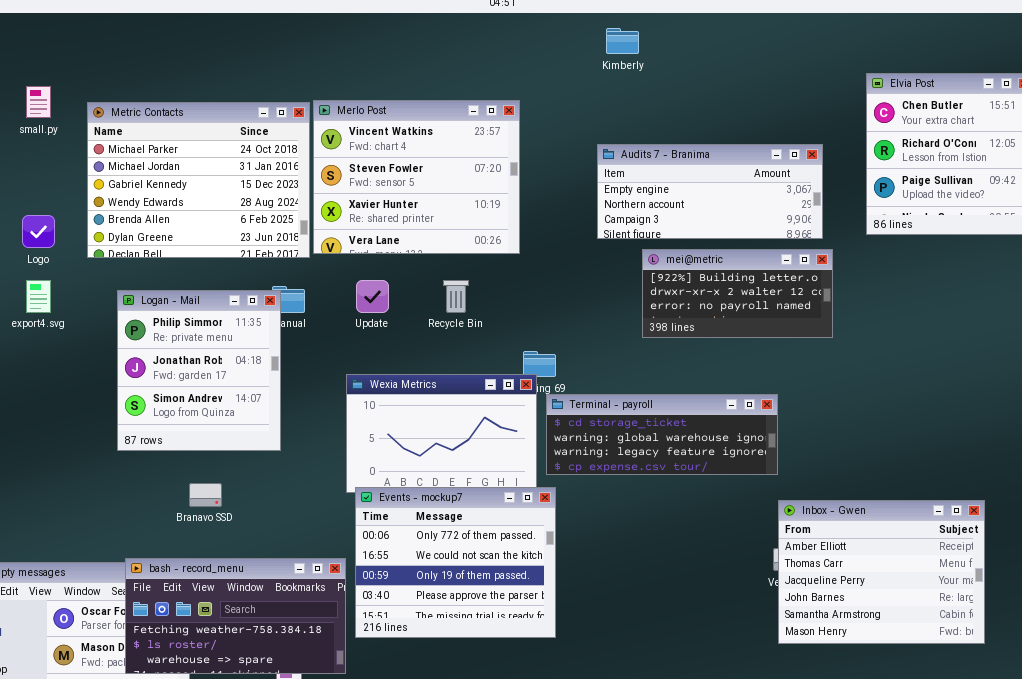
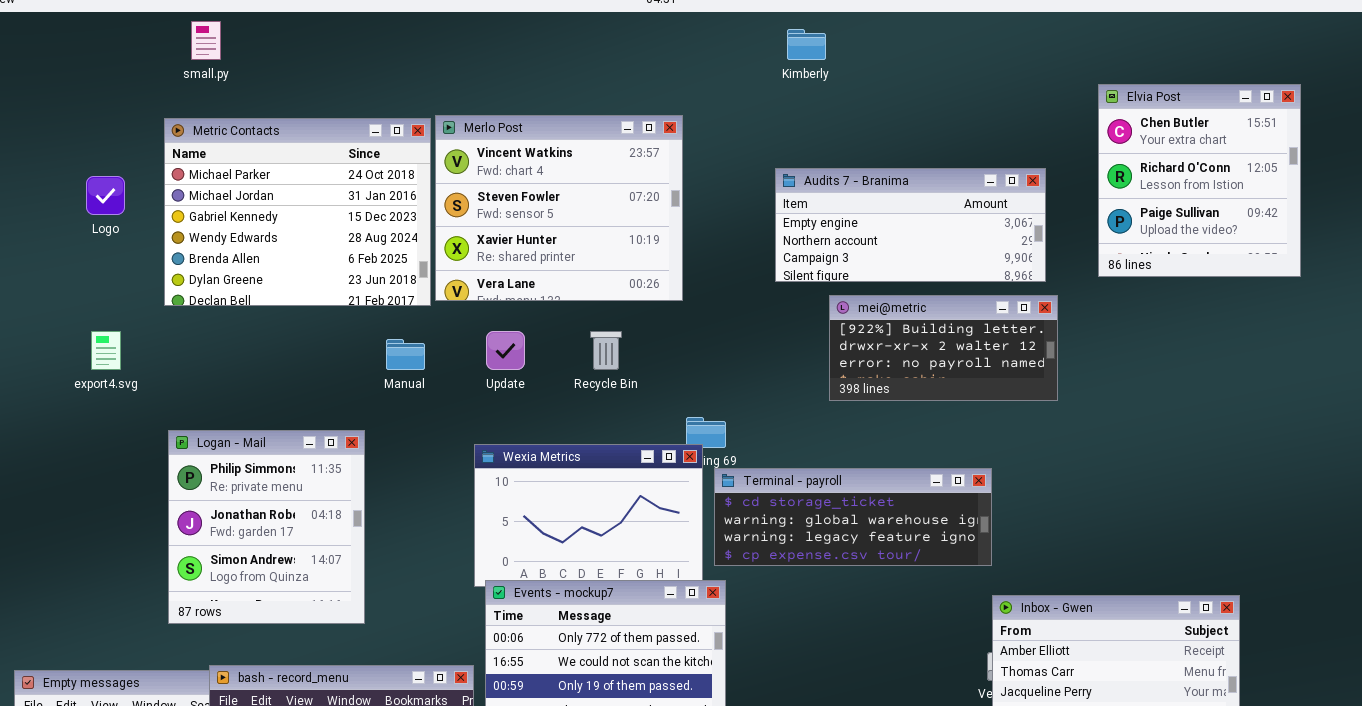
small.py: [26,86,51,118] -> [191,21,221,60], moved
Logo: [22,215,55,248] -> [86,176,125,215], moved
Logan - Mail: [117,290,281,451] -> [168,430,365,624], moved

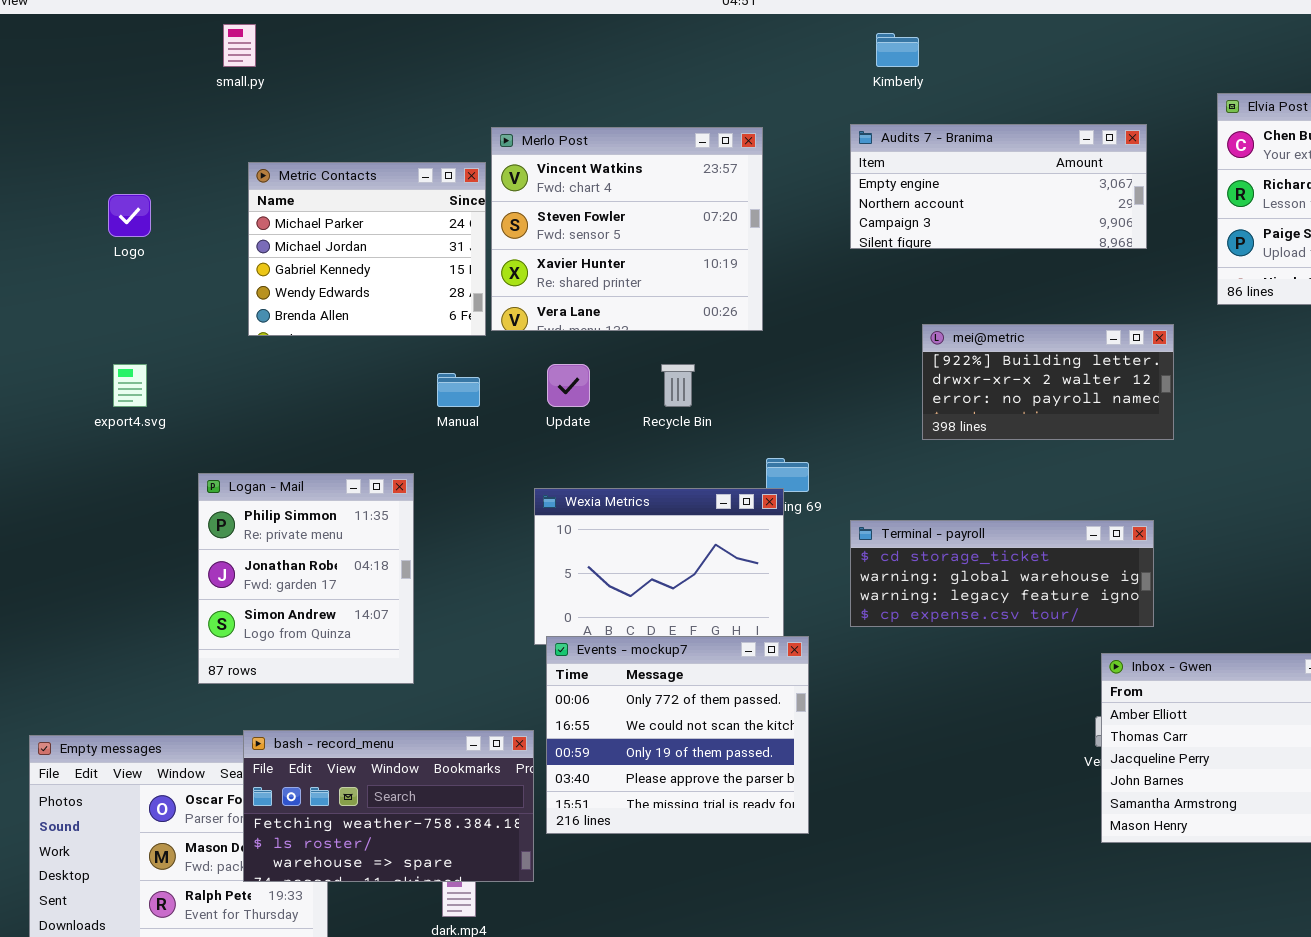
Metric Contacts: [164,118,431,306] -> [248,162,486,336], resized
Audits 7 - Branima: [775,168,1046,282] -> [850,124,1147,249], moved
Terminal - payroll: [714,468,992,566] -> [850,520,1154,627], moved

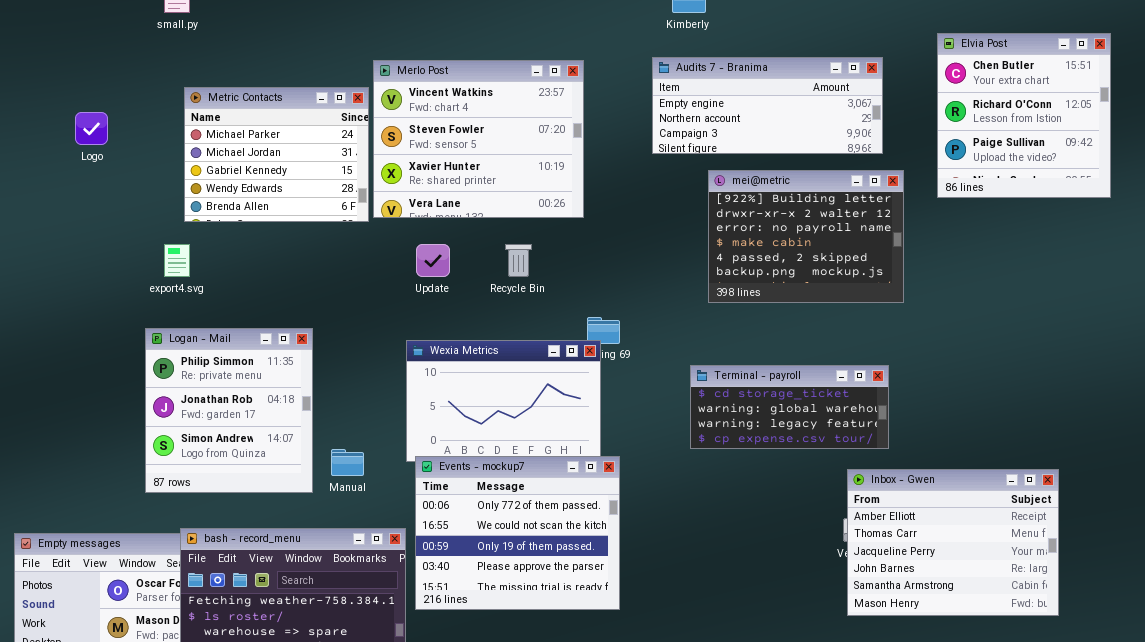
mei@metric: [922,324,1174,440] -> [708,170,904,303], resized
export4.svg: [113,364,147,407] -> [164,244,190,277], moved
Manual: [437,373,480,407] -> [331,449,364,476], moved
Terminal - payroll: [850,520,1154,627] -> [690,365,889,449], resized

